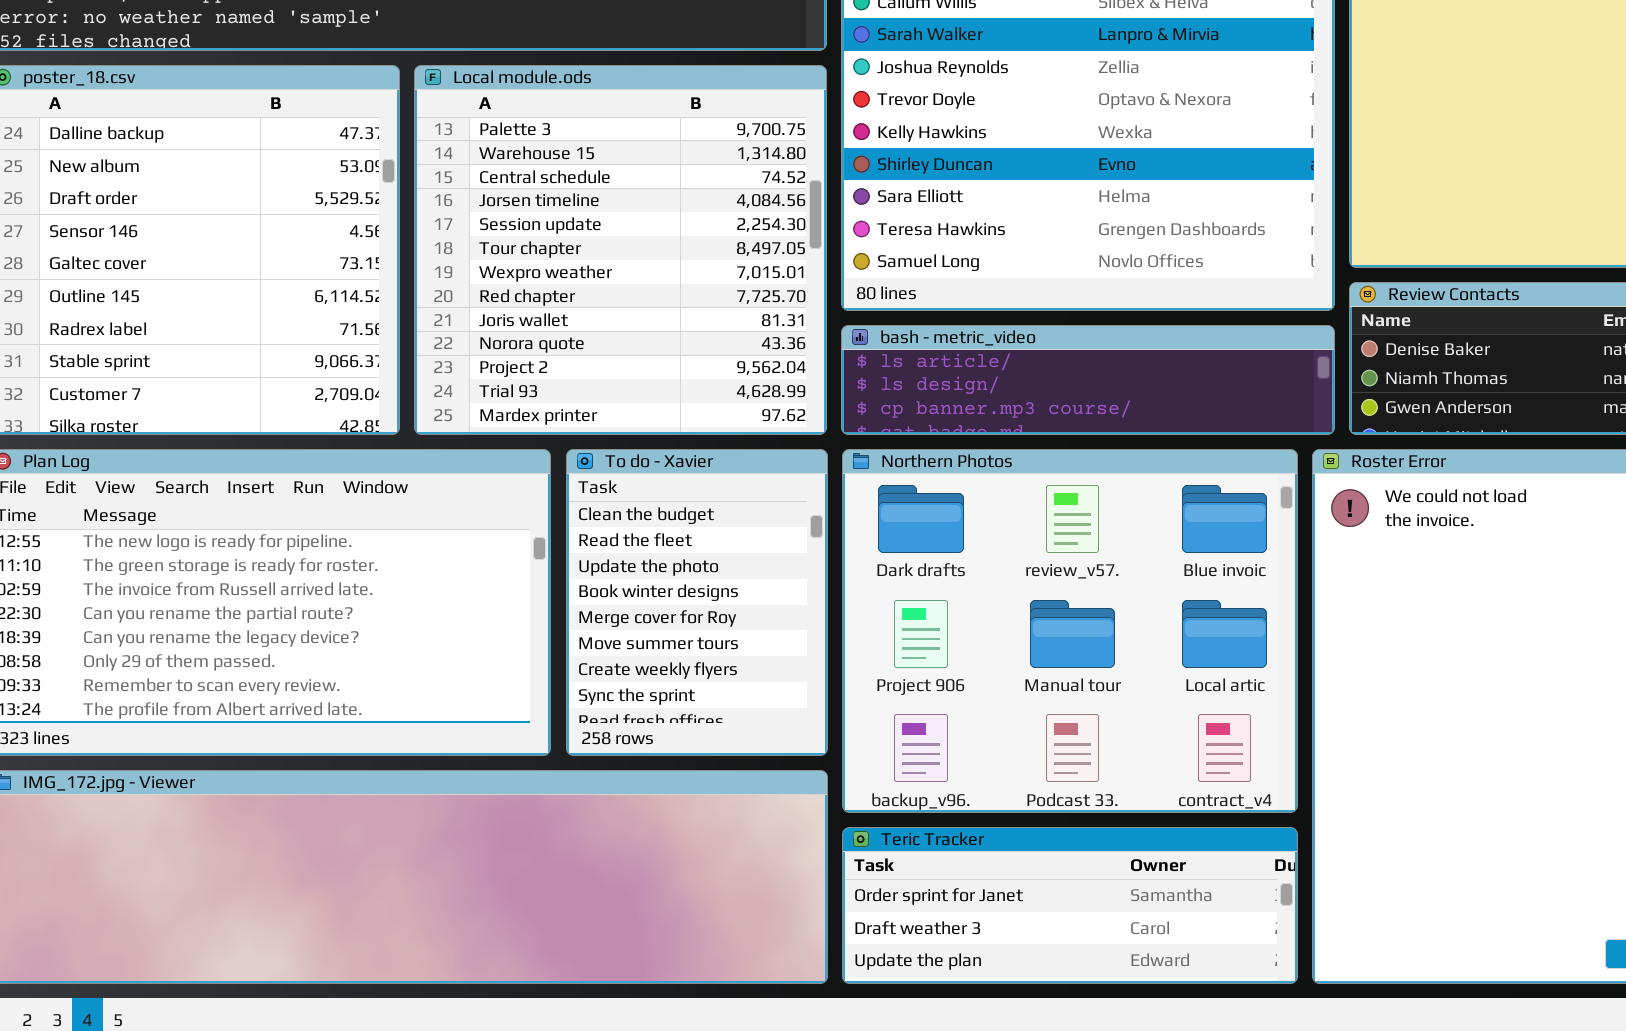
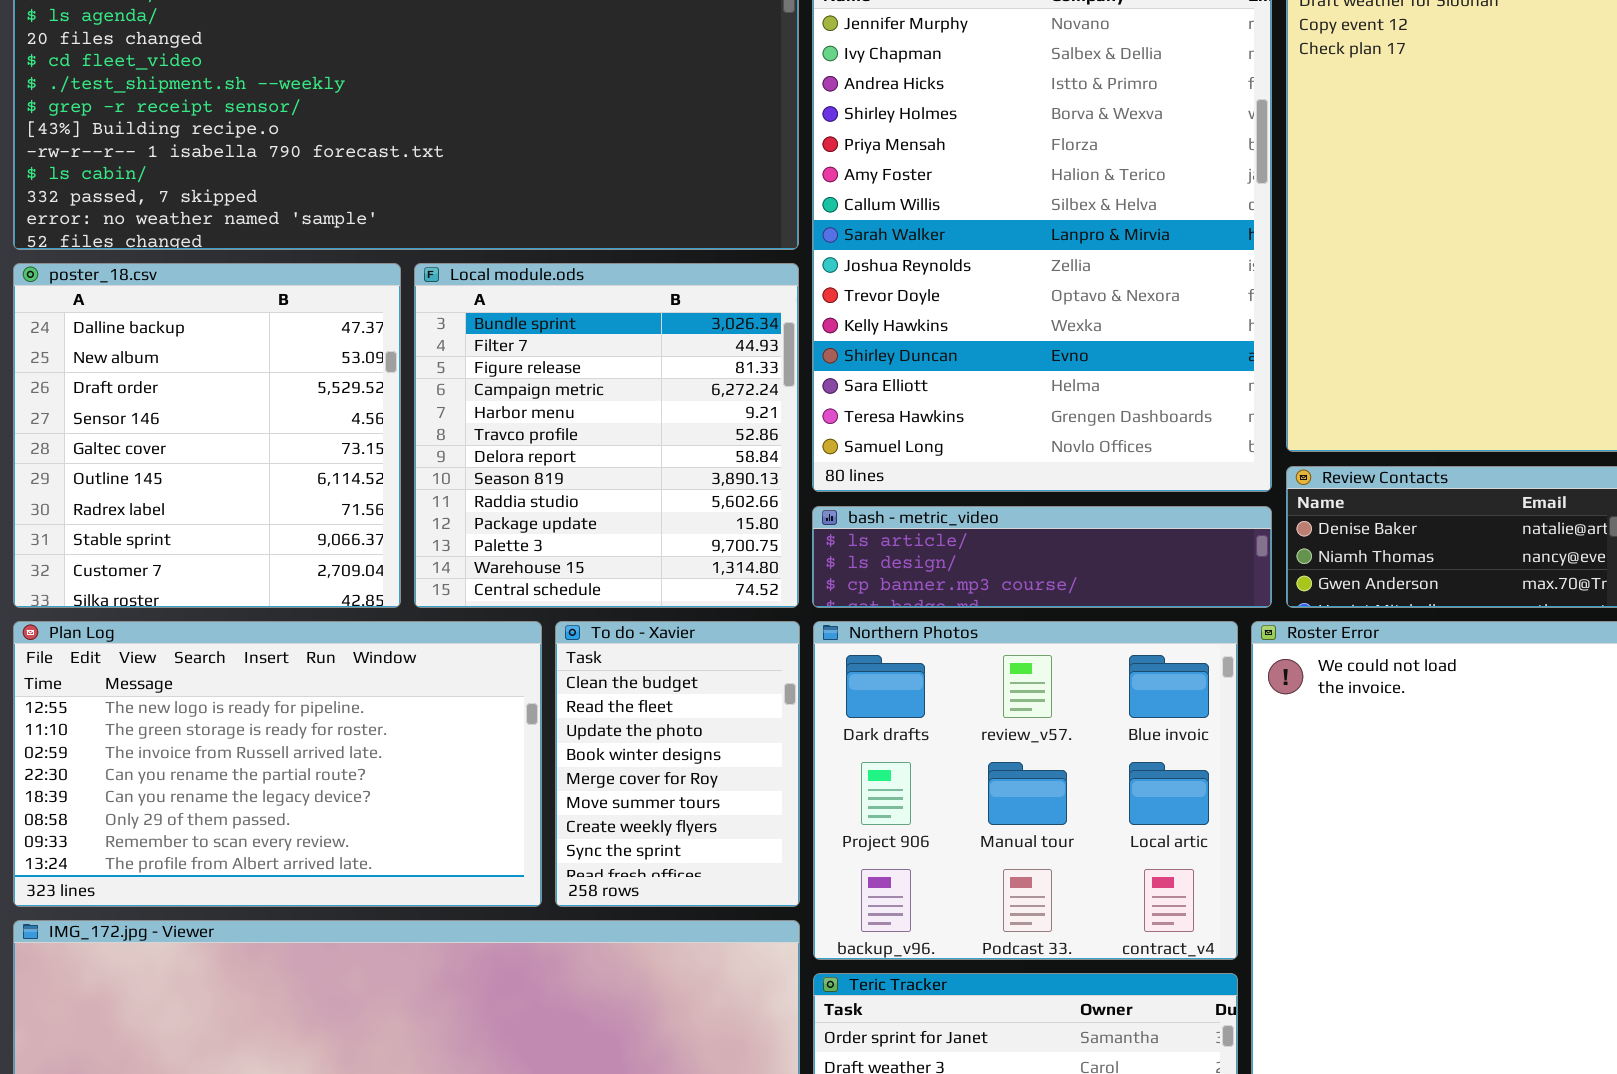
Local module.ods: [414,65,827,435] -> [414,263,799,608], scrolled up 10 rows

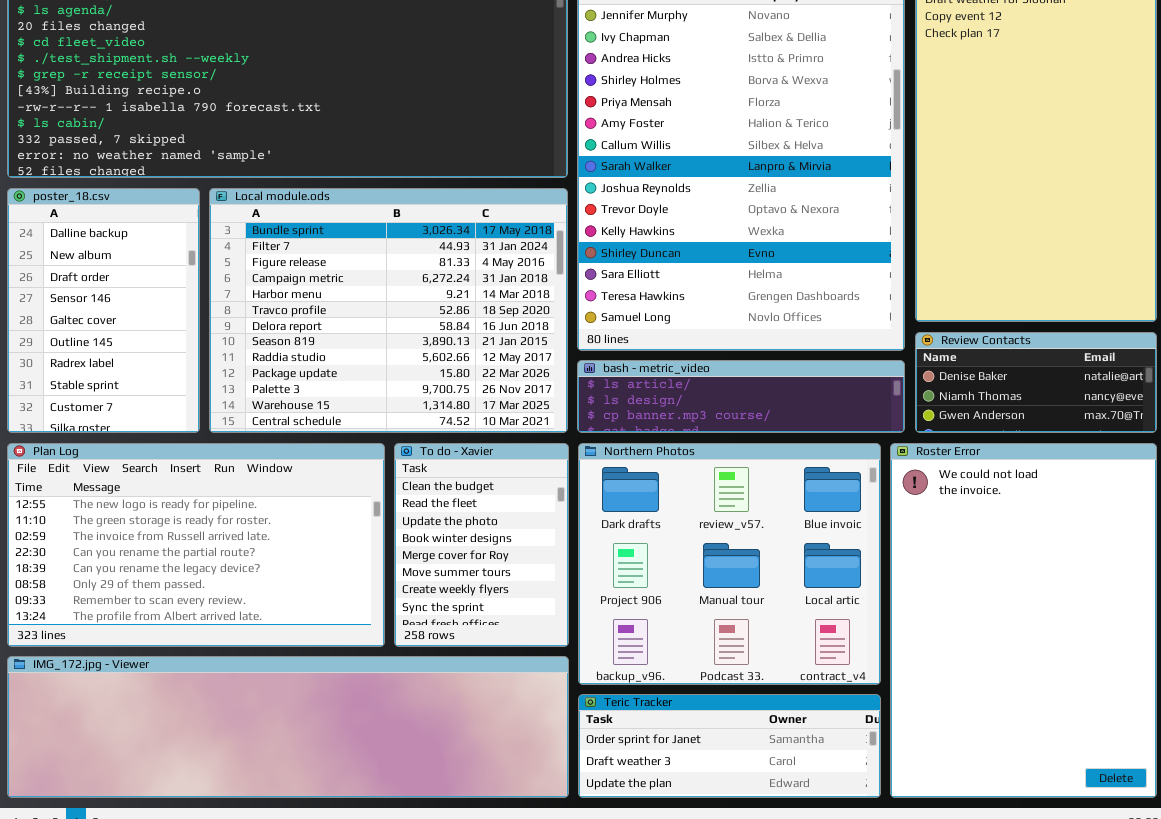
poster_18.csv: [13,263,401,608] -> [7,188,200,433], resized
Local module.ods: [414,263,799,608] -> [209,188,568,433], resized

